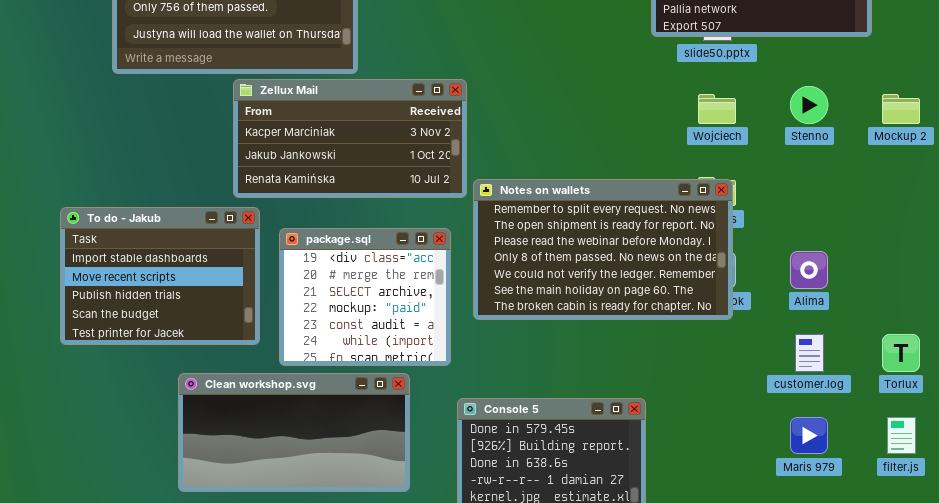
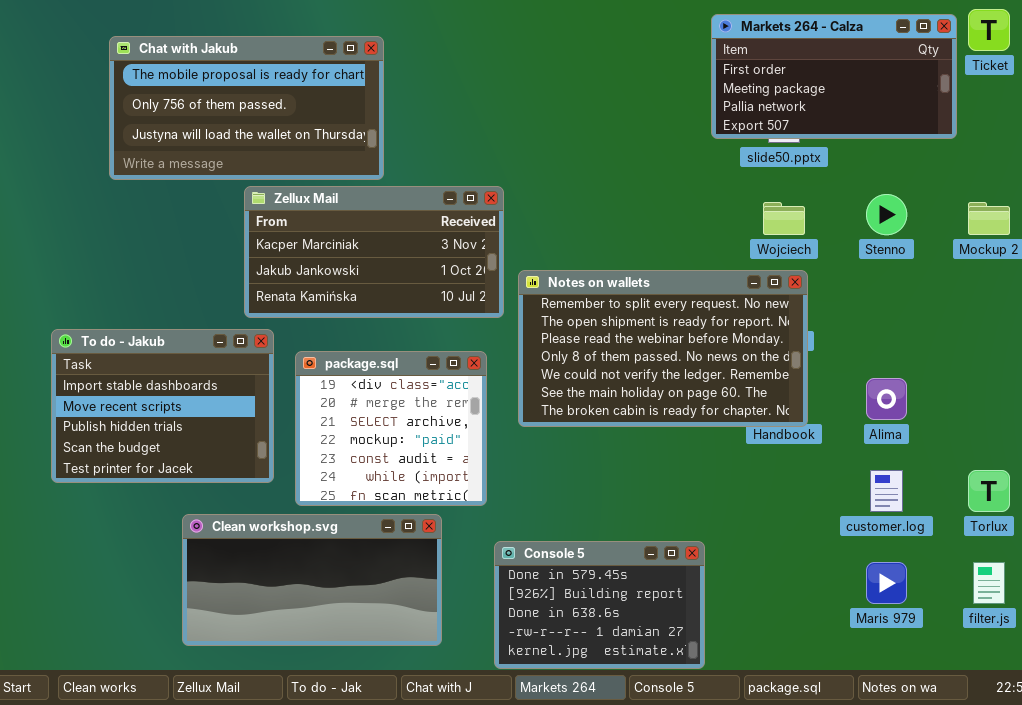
Notes on wallets: [473,179,733,320] -> [518,270,808,427], moved

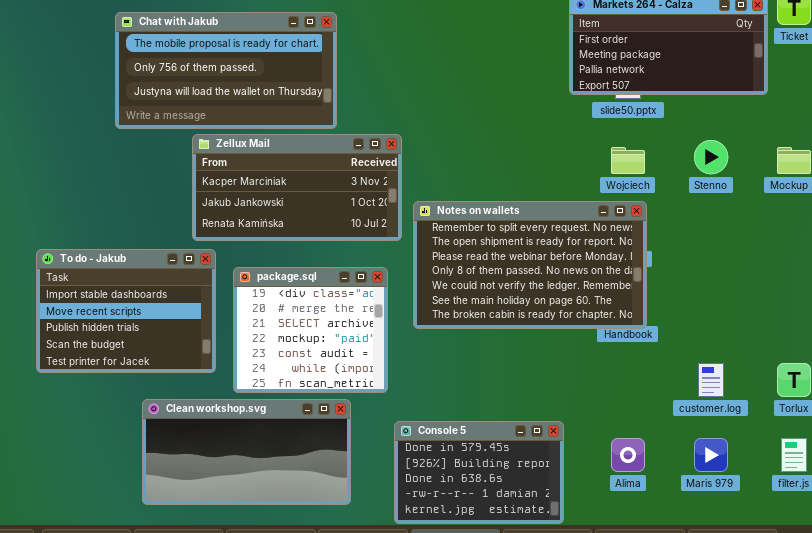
Chat with Jakub: [109,36,384,180] -> [115,12,337,129], moved
Alima: [866,378,907,420] -> [611,438,645,472], moved

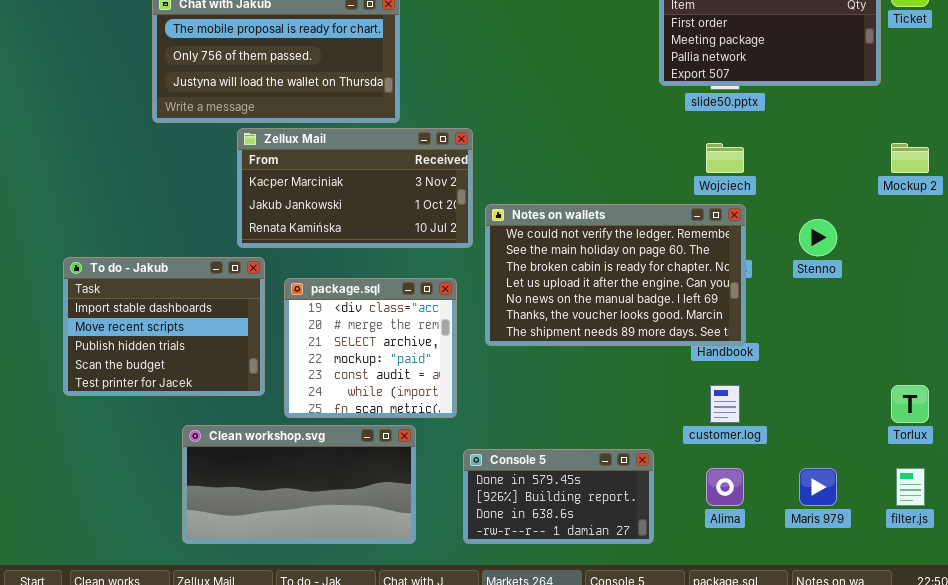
Stenno: [694,140,728,174] -> [799,219,837,256], moved
Notes on wallets: [413,201,647,329] -> [485,204,746,346], scrolled down 4 rows
customer.log: [698,363,724,397] -> [710,385,740,423], moved
Console 5: [394,421,564,524] -> [463,449,654,544], resized

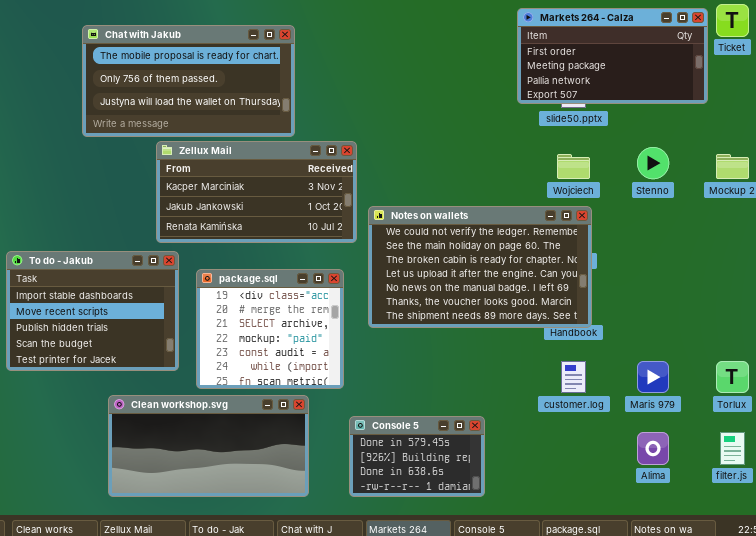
Stenno: [799,219,837,256] -> [637,147,669,179], moved
Console 5: [463,449,654,544] -> [349,416,485,497], resized
Alima: [706,468,744,506] -> [637,432,669,465], moved
Maris 979: [799,468,837,506] -> [637,361,669,393], moved

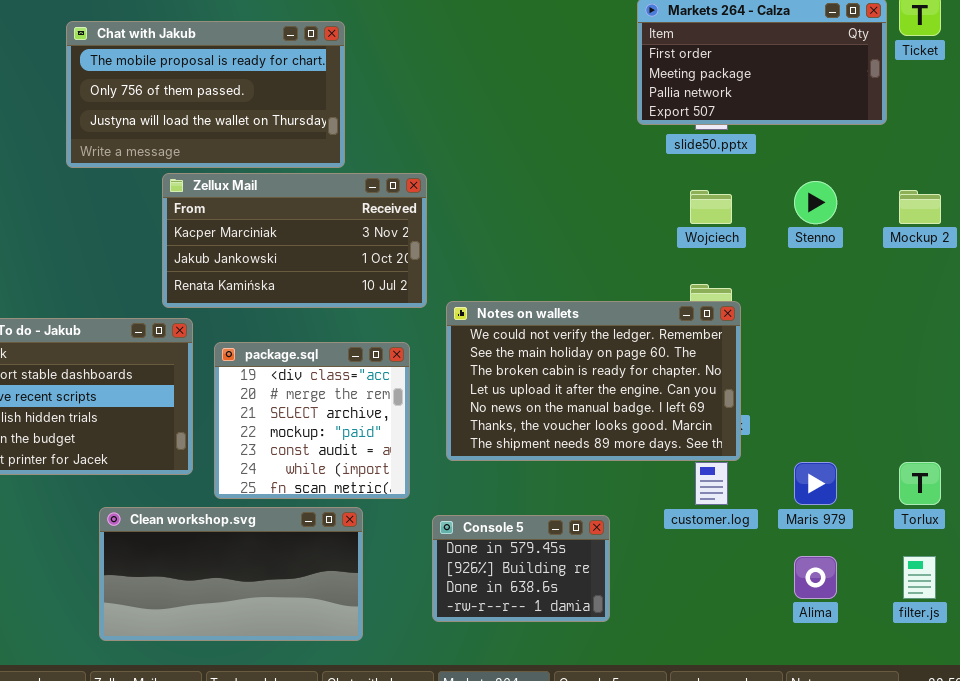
Notes on wallets: [368,206,592,328] -> [446,301,741,461], moved
Console 5: [349,416,485,497] -> [432,515,610,622], moved

